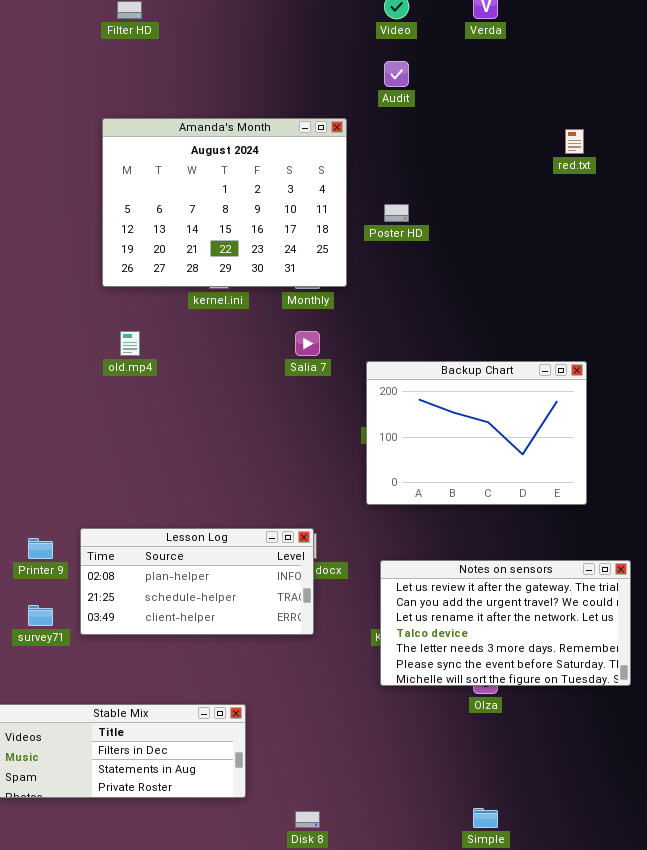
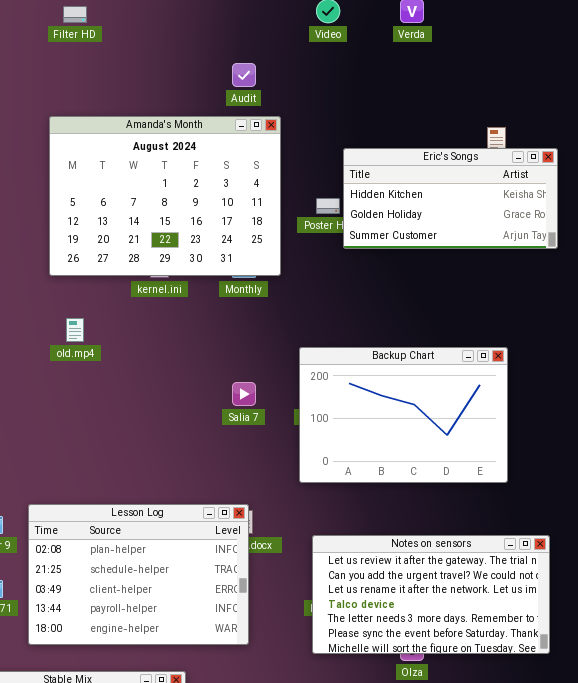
Audit: [384,61,409,87] -> [232,63,256,87], moved
Eric's Songs: none -> [343,148,558,249], opened
Salia 7: [295,331,320,356] -> [232,382,256,406], moved
Lesson Log: [80,528,314,635] -> [28,504,249,645], resized

